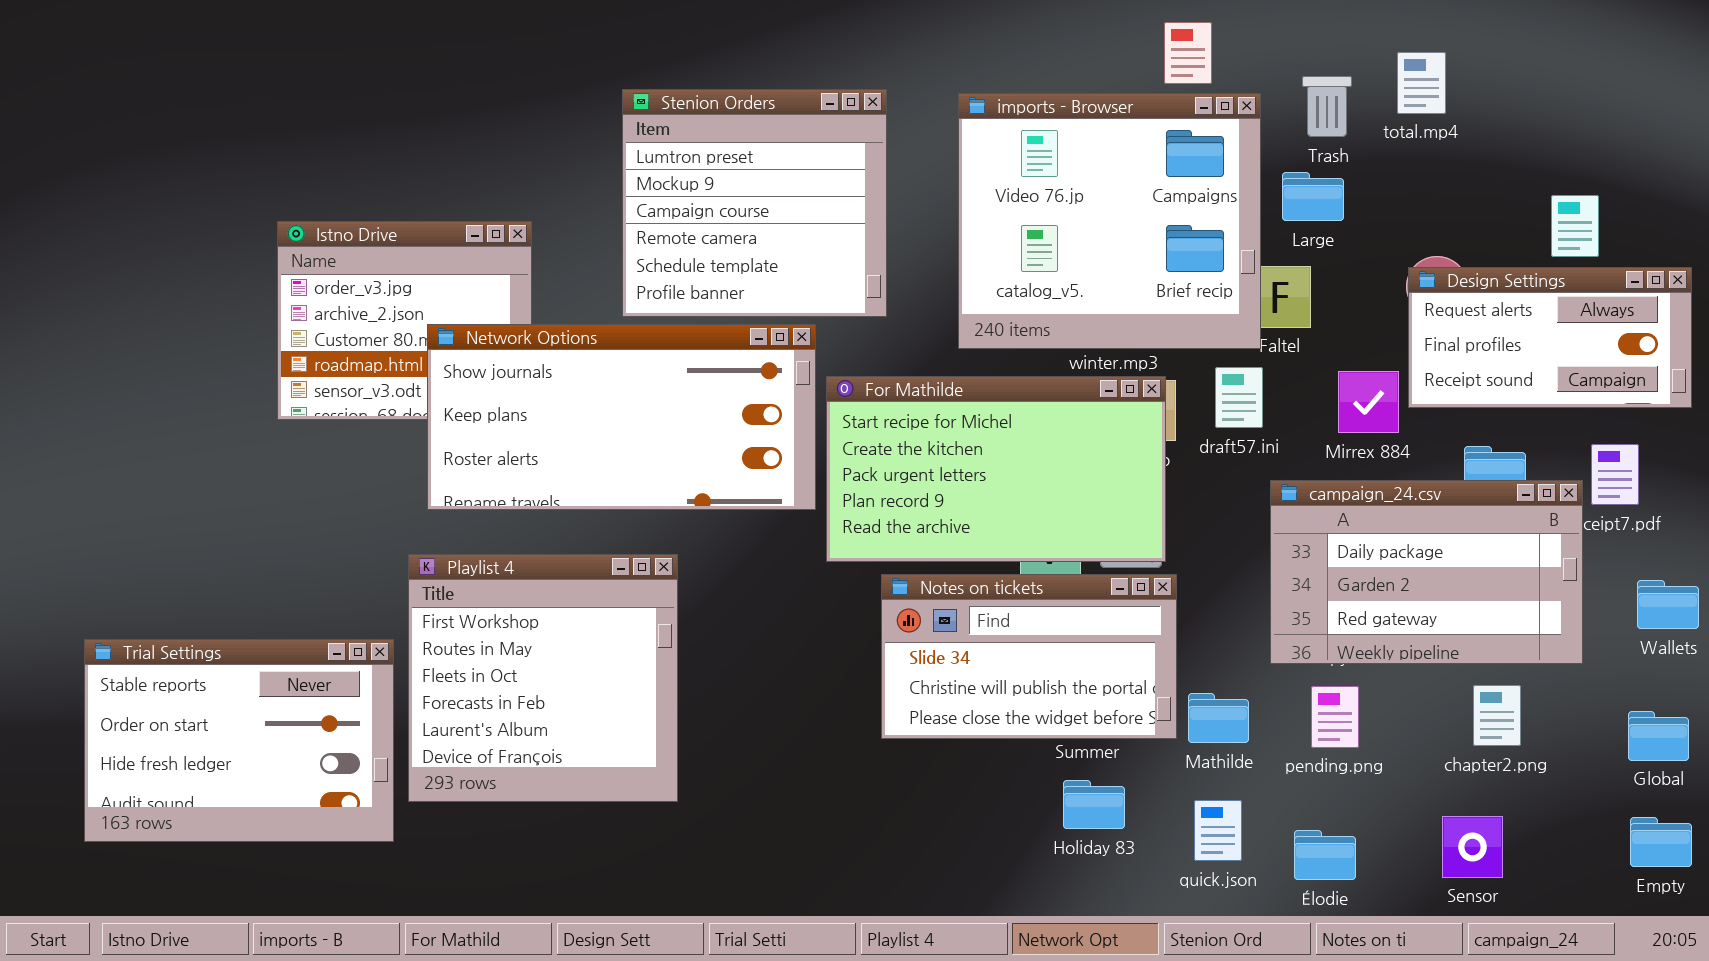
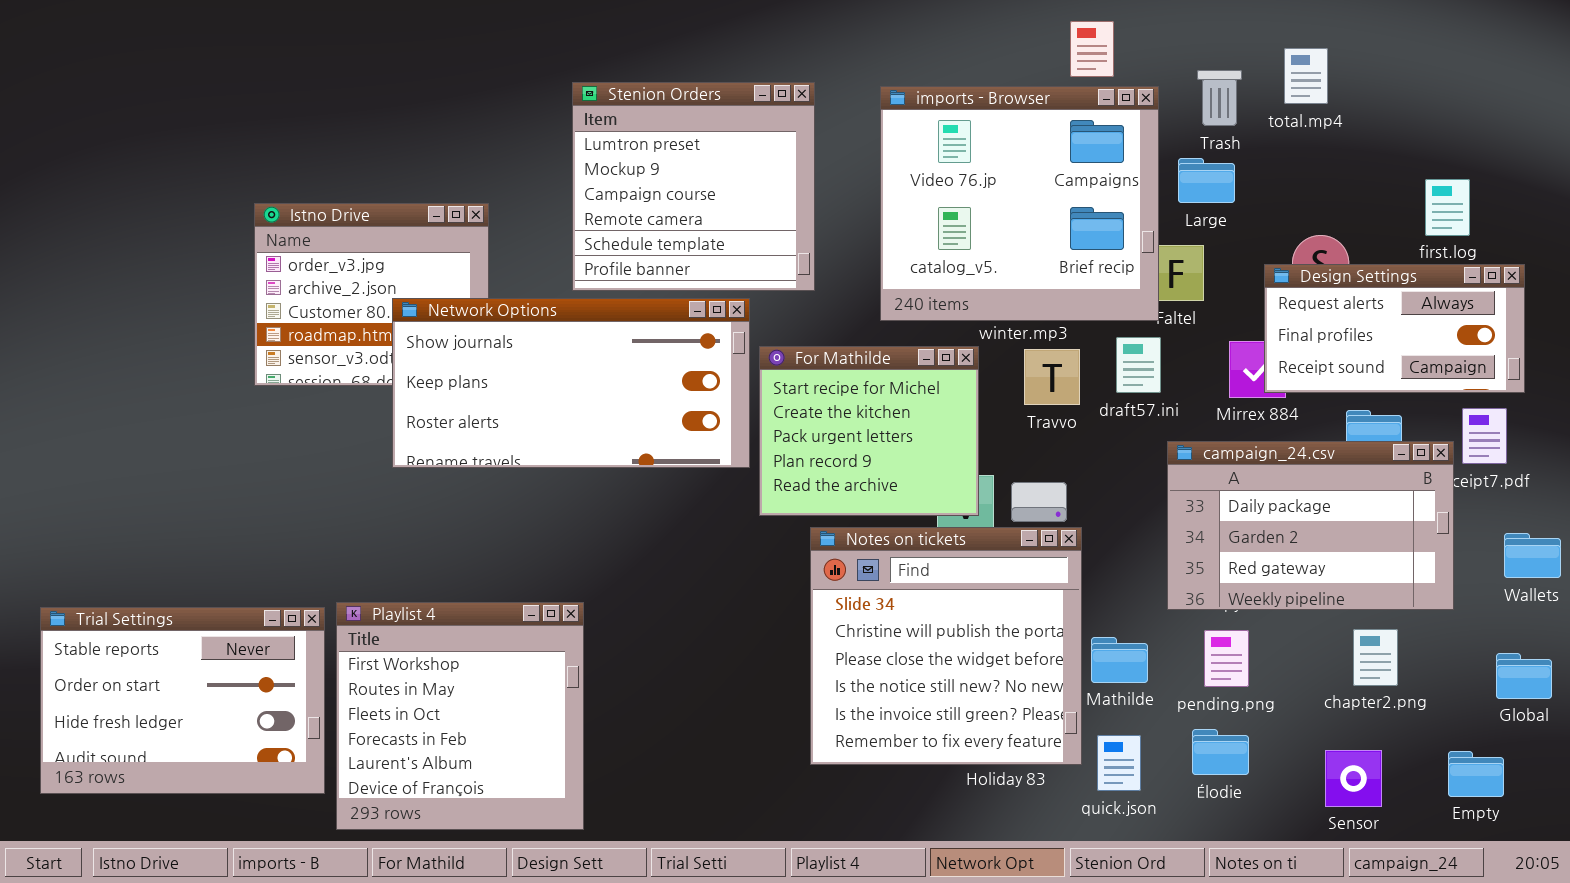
Design Settings: [1408,267,1692,408] -> [1264,264,1525,393], moved
For Mathilde: [826,376,1166,562] -> [759,346,979,516], resized
Playlist 4: [408,554,678,802] -> [336,602,584,830], moved
Notes on tickets: [881,574,1177,739] -> [810,527,1082,765], resized
Trial Settings: [84,639,394,842] -> [40,607,325,794], moved
Empty: [1630,817,1692,867] -> [1448,751,1504,797], moved
Élodie: [1294,830,1356,880] -> [1192,729,1249,775], moved

